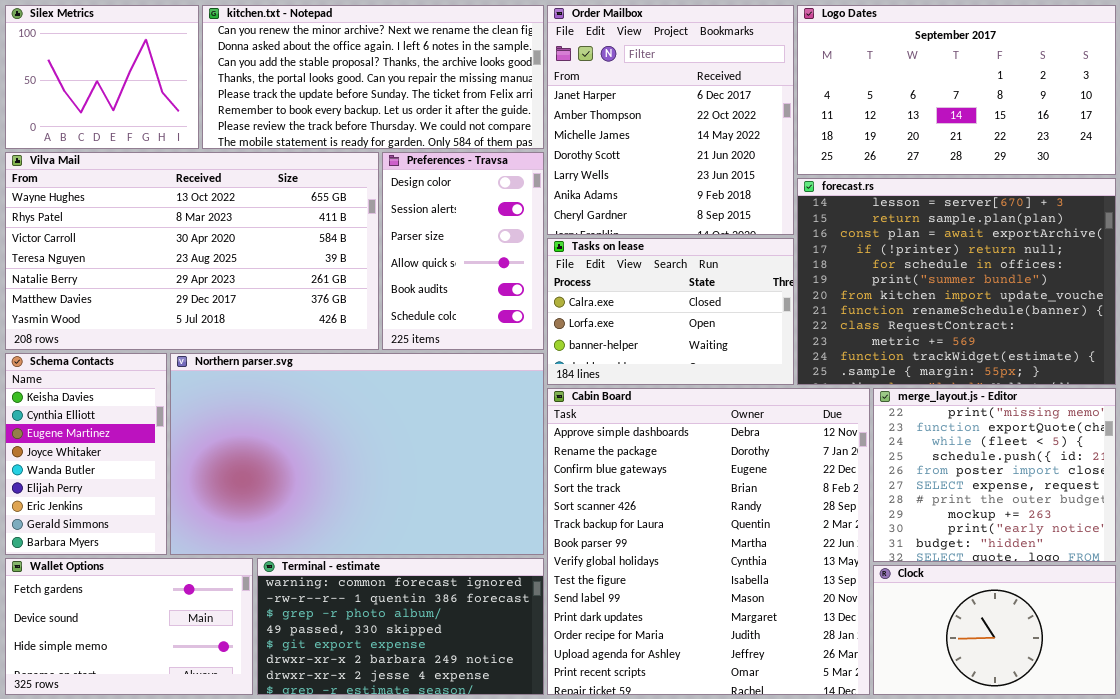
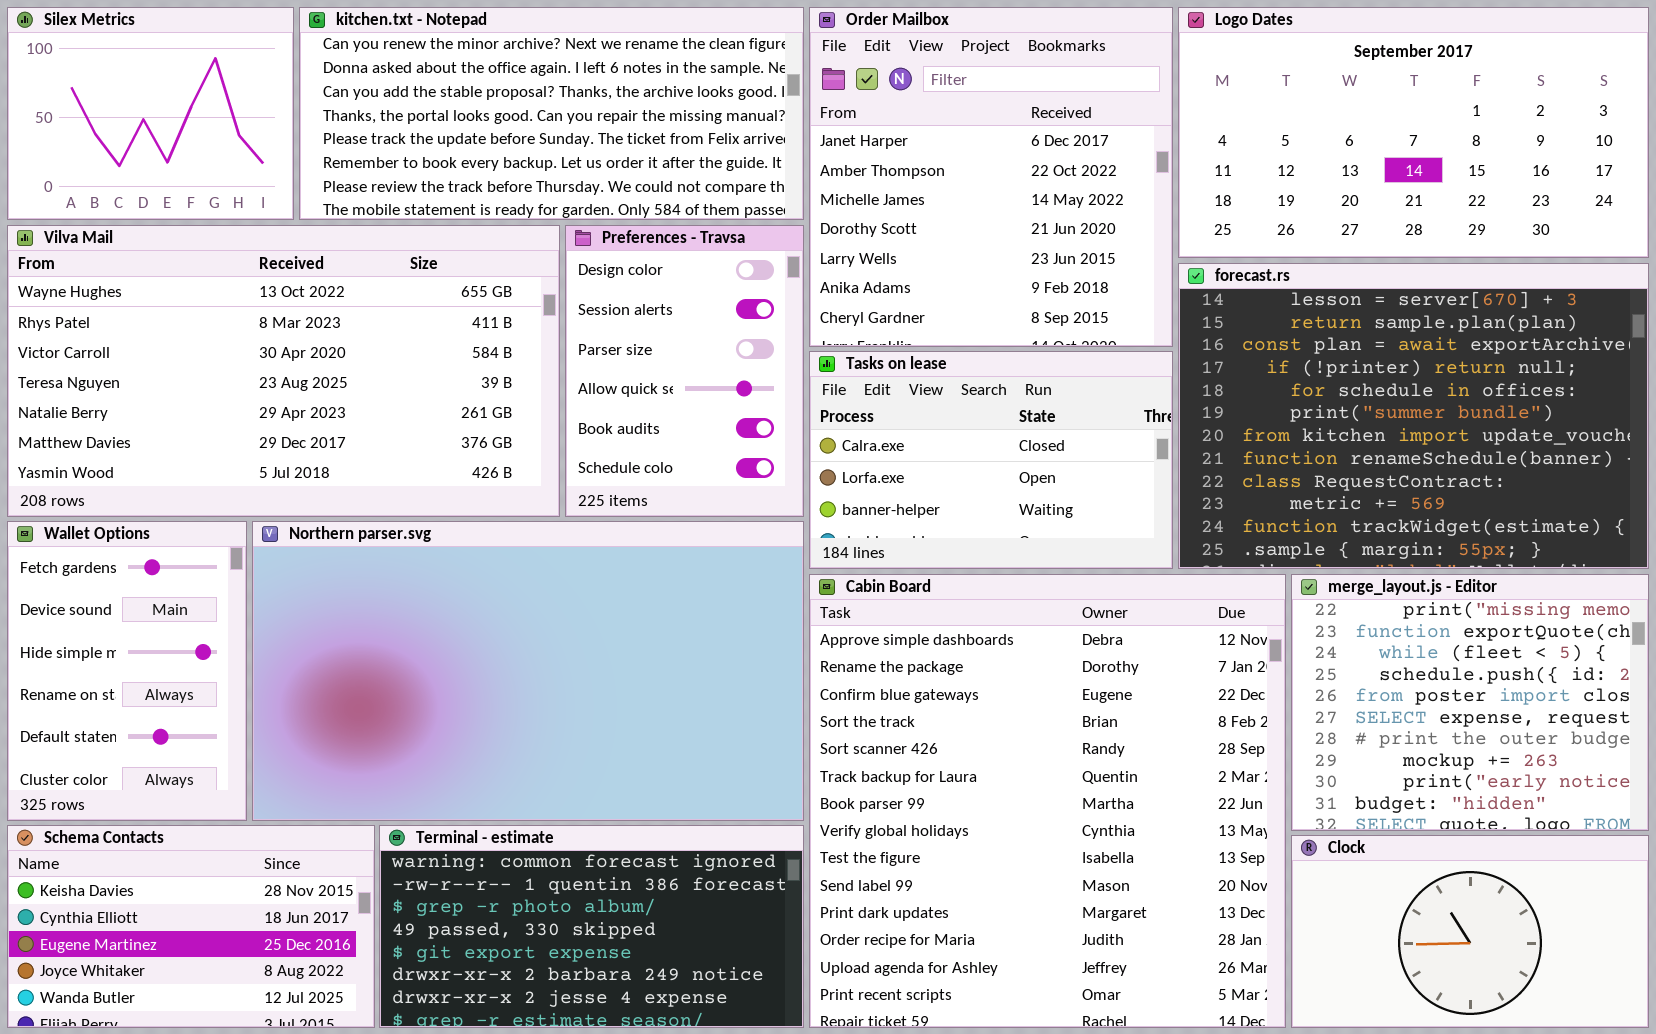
Schema Contacts: [5,353,167,555] -> [7,825,375,1028], moved, resized
Wallet Options: [5,558,253,695] -> [7,521,247,821], moved, resized

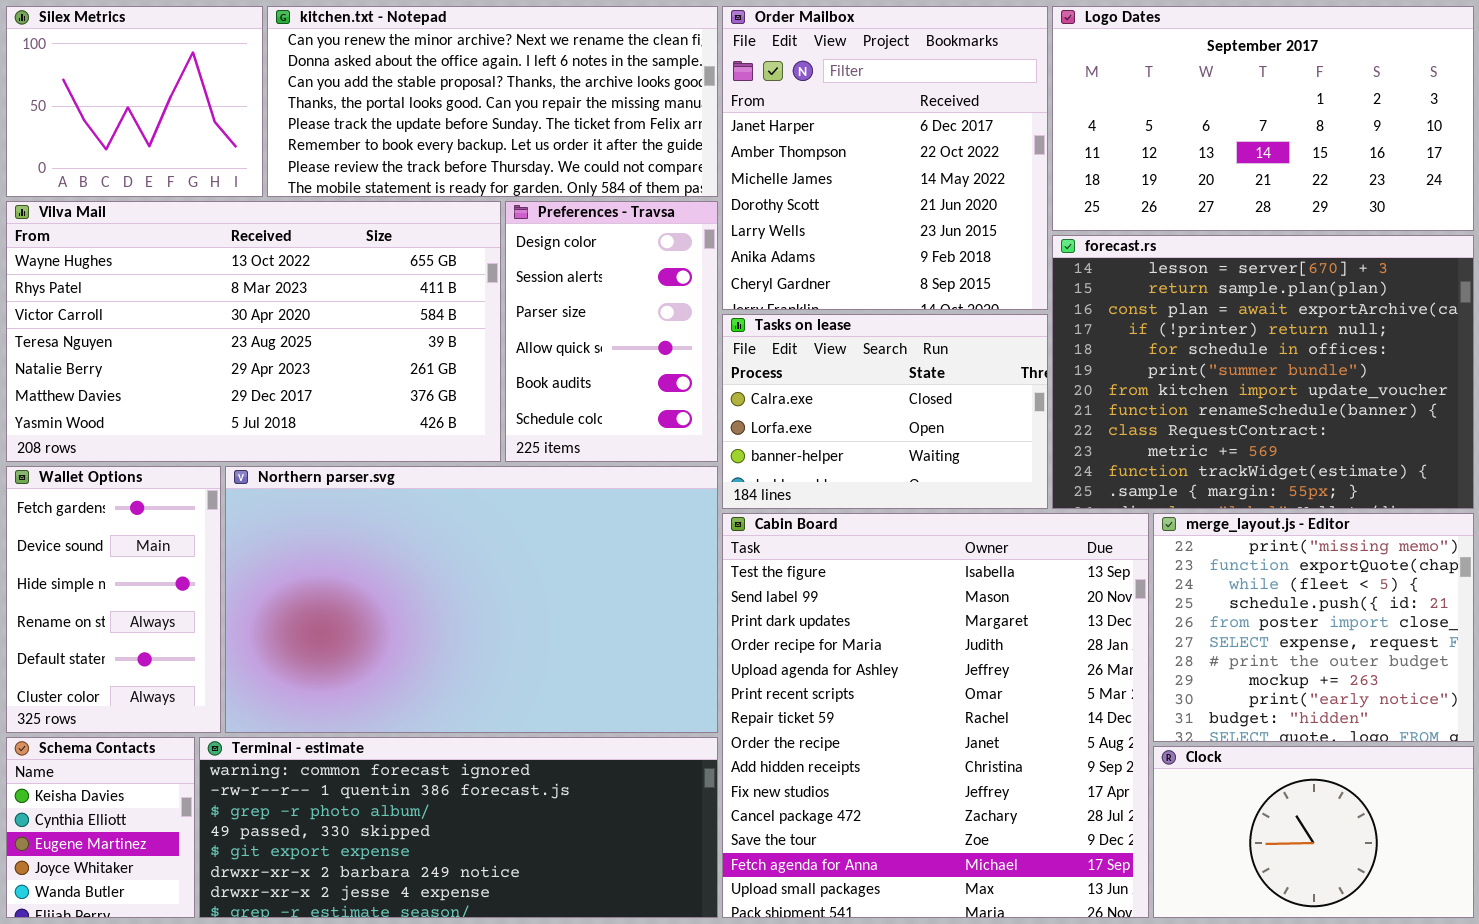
Cabin Board: [809,574,1286,1028] -> [722,513,1149,918], scrolled down 8 rows
Schema Contacts: [7,825,375,1028] -> [6,737,195,918], resized
Terminal - estimate: [379,825,804,1028] -> [199,737,718,918], resized

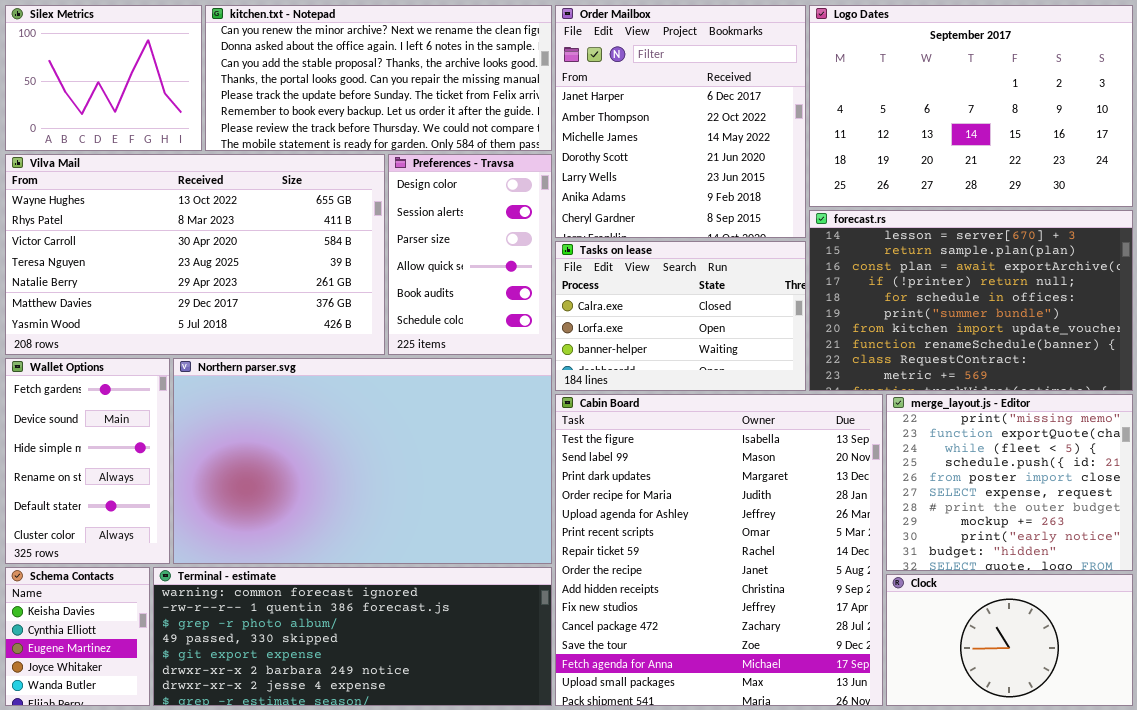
Logo Dates: [1052,6,1474,231] -> [809,5,1133,207], resized
forecast.rs: [1052,235,1474,509] -> [809,210,1133,391], resized

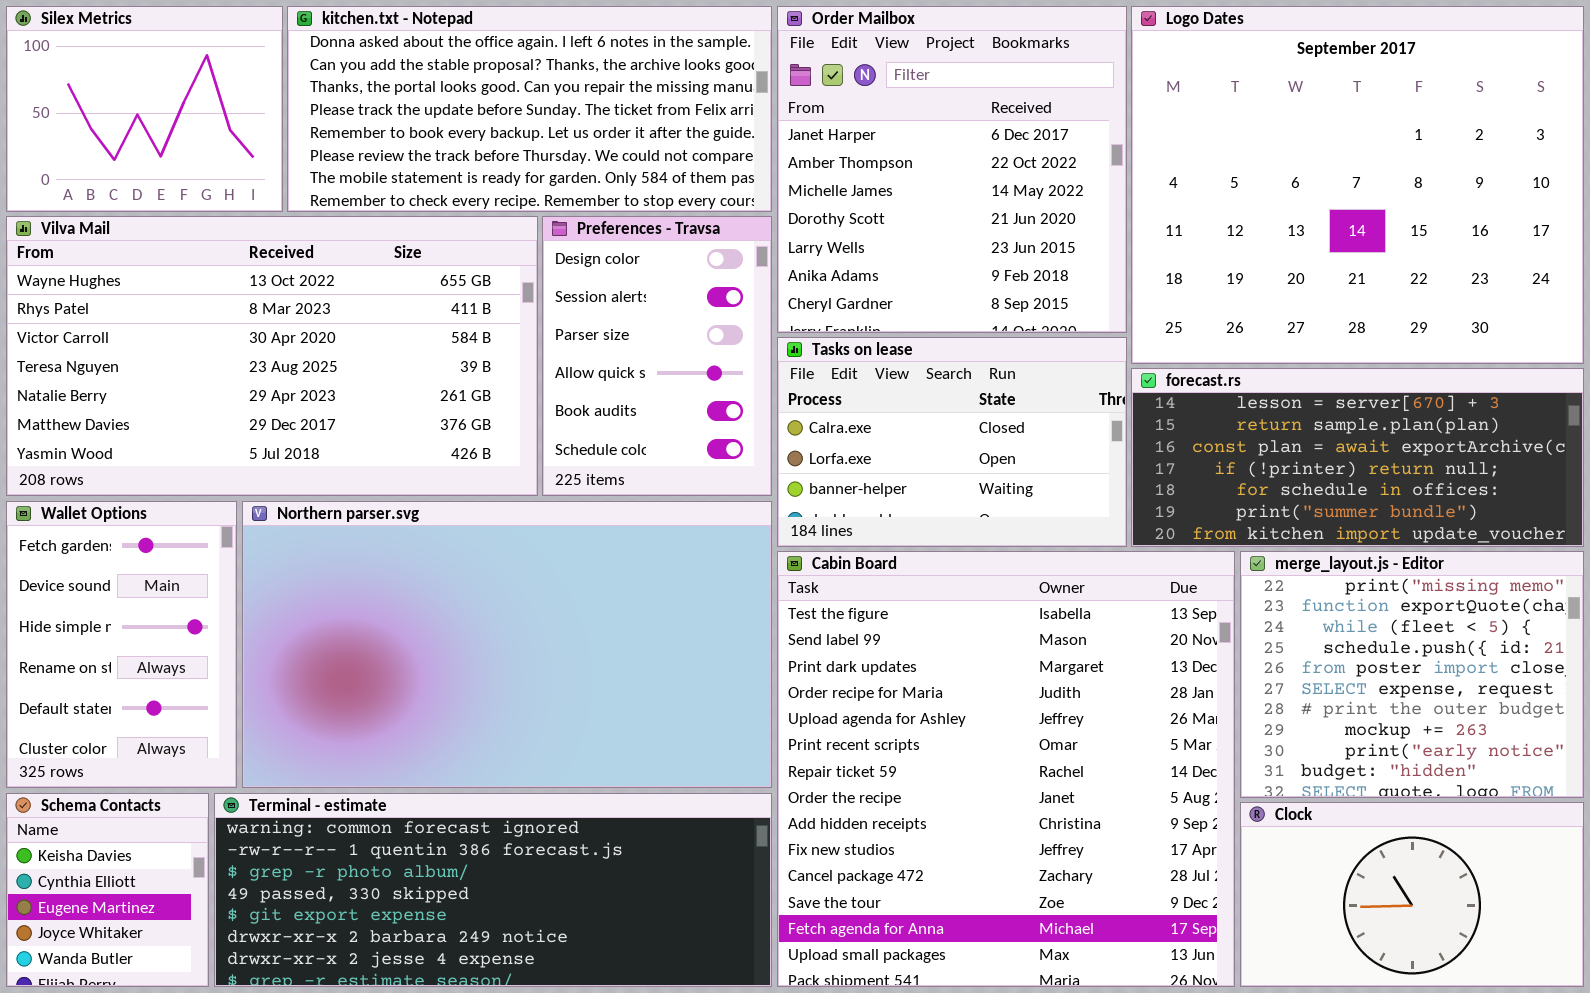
kitchen.txt - Notepad: [205,5,552,151] -> [287,6,772,212], scrolled down 1 row
Logo Dates: [809,5,1133,207] -> [1131,6,1584,364], resized
forecast.rs: [809,210,1133,391] -> [1131,368,1584,547], resized

